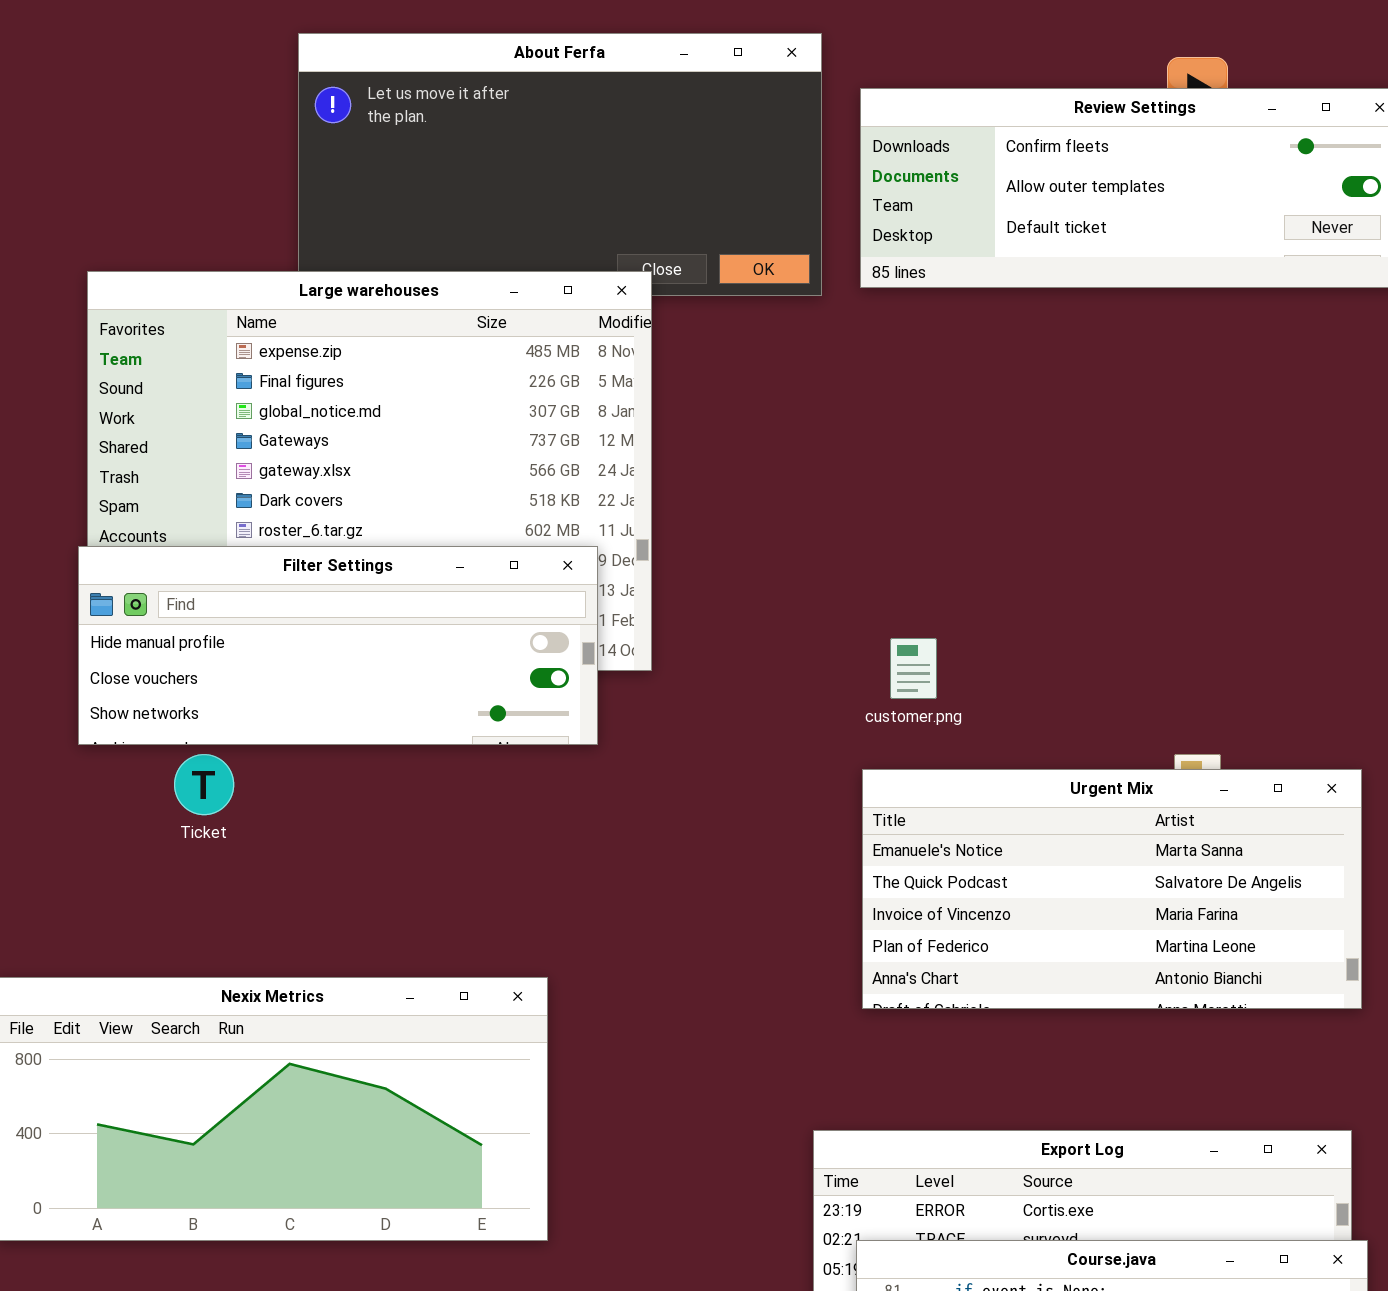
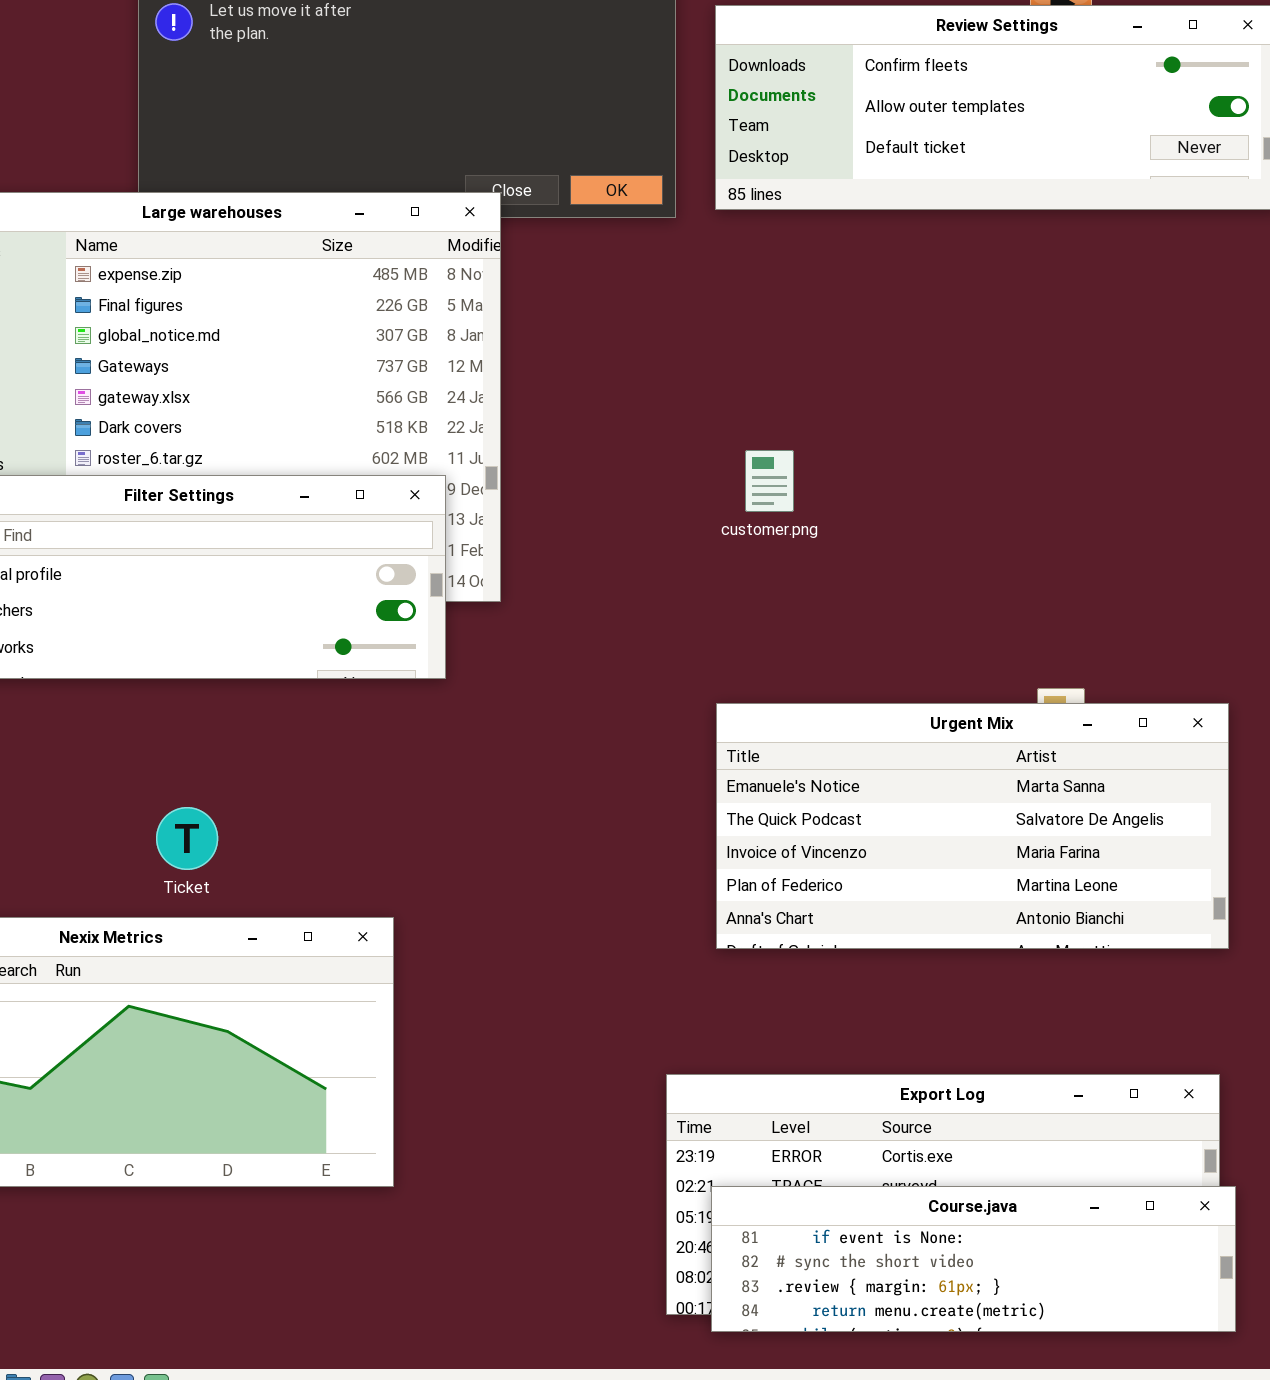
customer.png: [890,638,937,699] -> [745,450,794,512], moved
Ticket: [174,754,234,815] -> [156,807,218,870], moved

